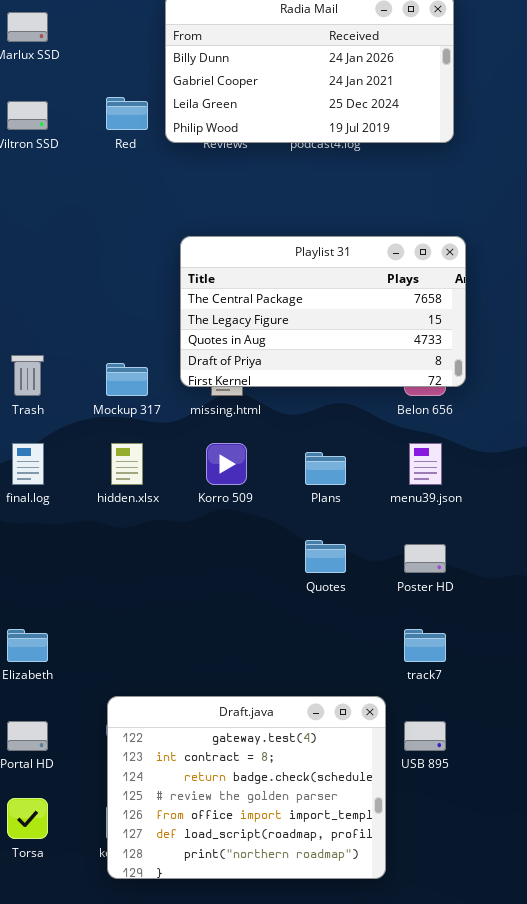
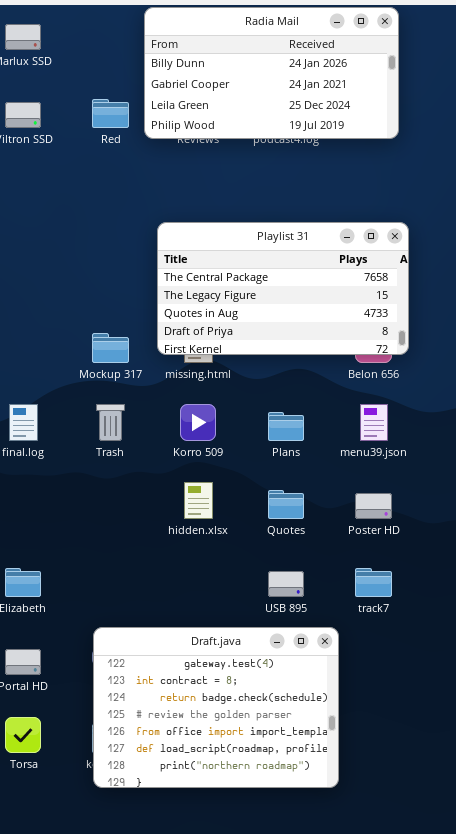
Trash: [11,355,44,396] -> [96,404,125,441], moved
hidden.xlsx: [111,443,143,485] -> [184,482,213,519], moved
USB 895: [404,721,446,751] -> [268,571,304,597], moved

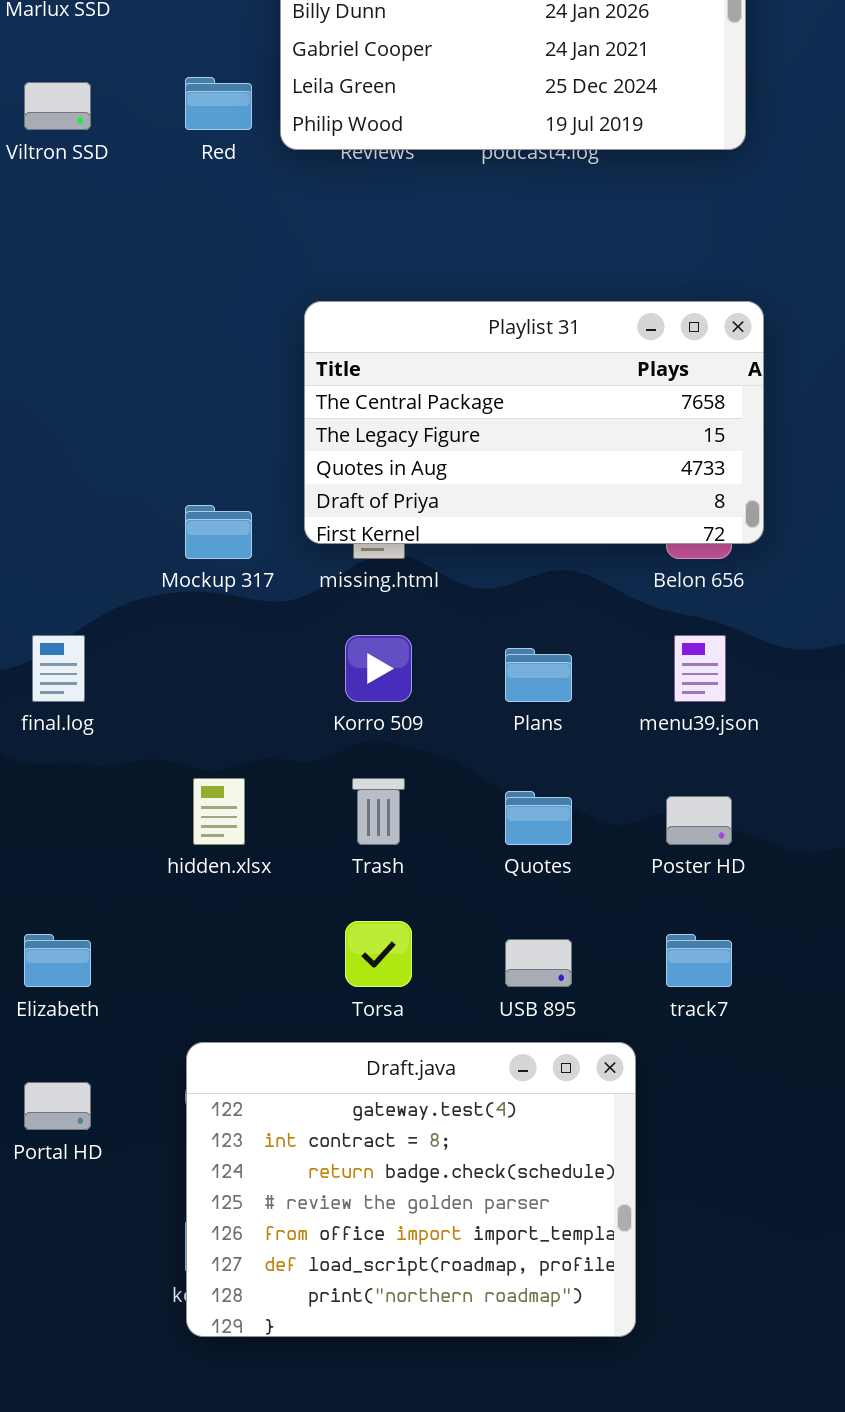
Trash: [96,404,125,441] -> [352,778,405,845], moved
hidden.xlsx: [184,482,213,519] -> [193,778,245,845], moved
Torsa: [5,717,41,753] -> [345,921,412,987], moved

